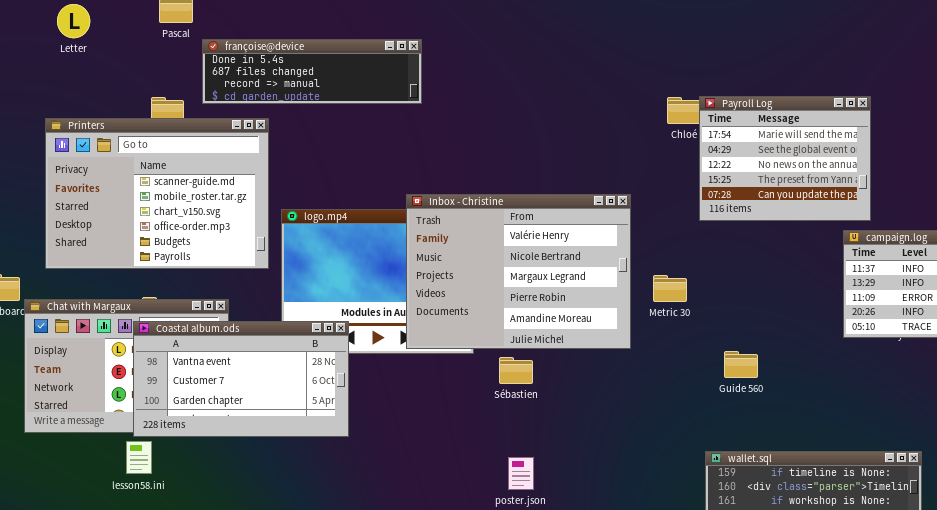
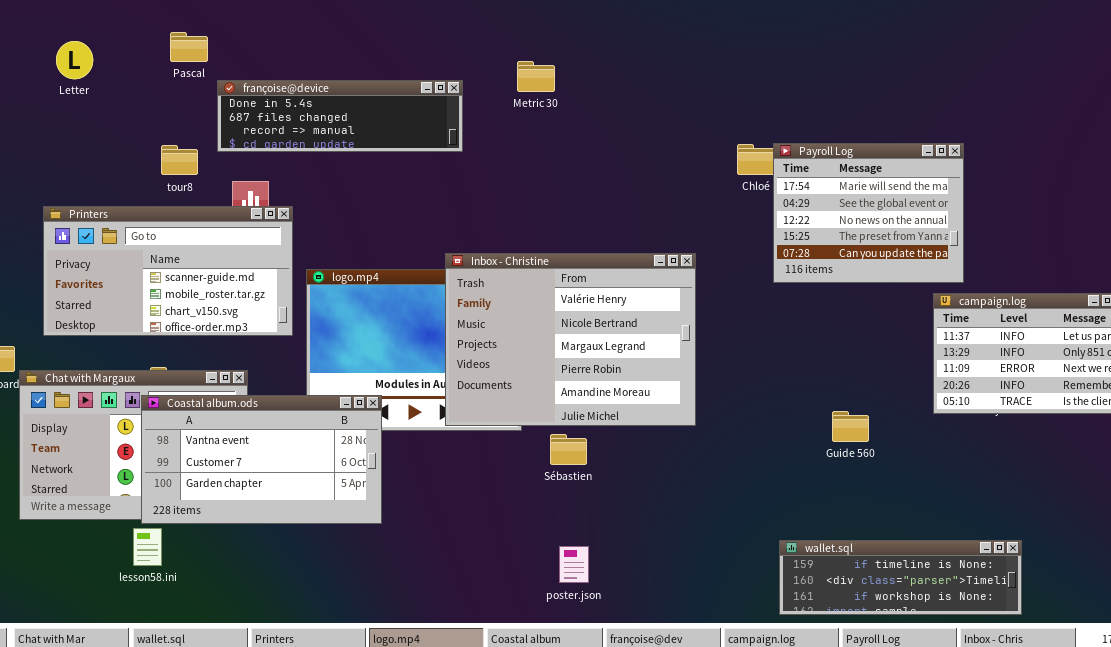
Printers: [45,118,269,269] -> [43,206,293,336], resized
Metric 30: [653,275,687,302] -> [517,61,555,92], moved
Guide 560: [724,351,758,378] -> [832,411,869,442], moved

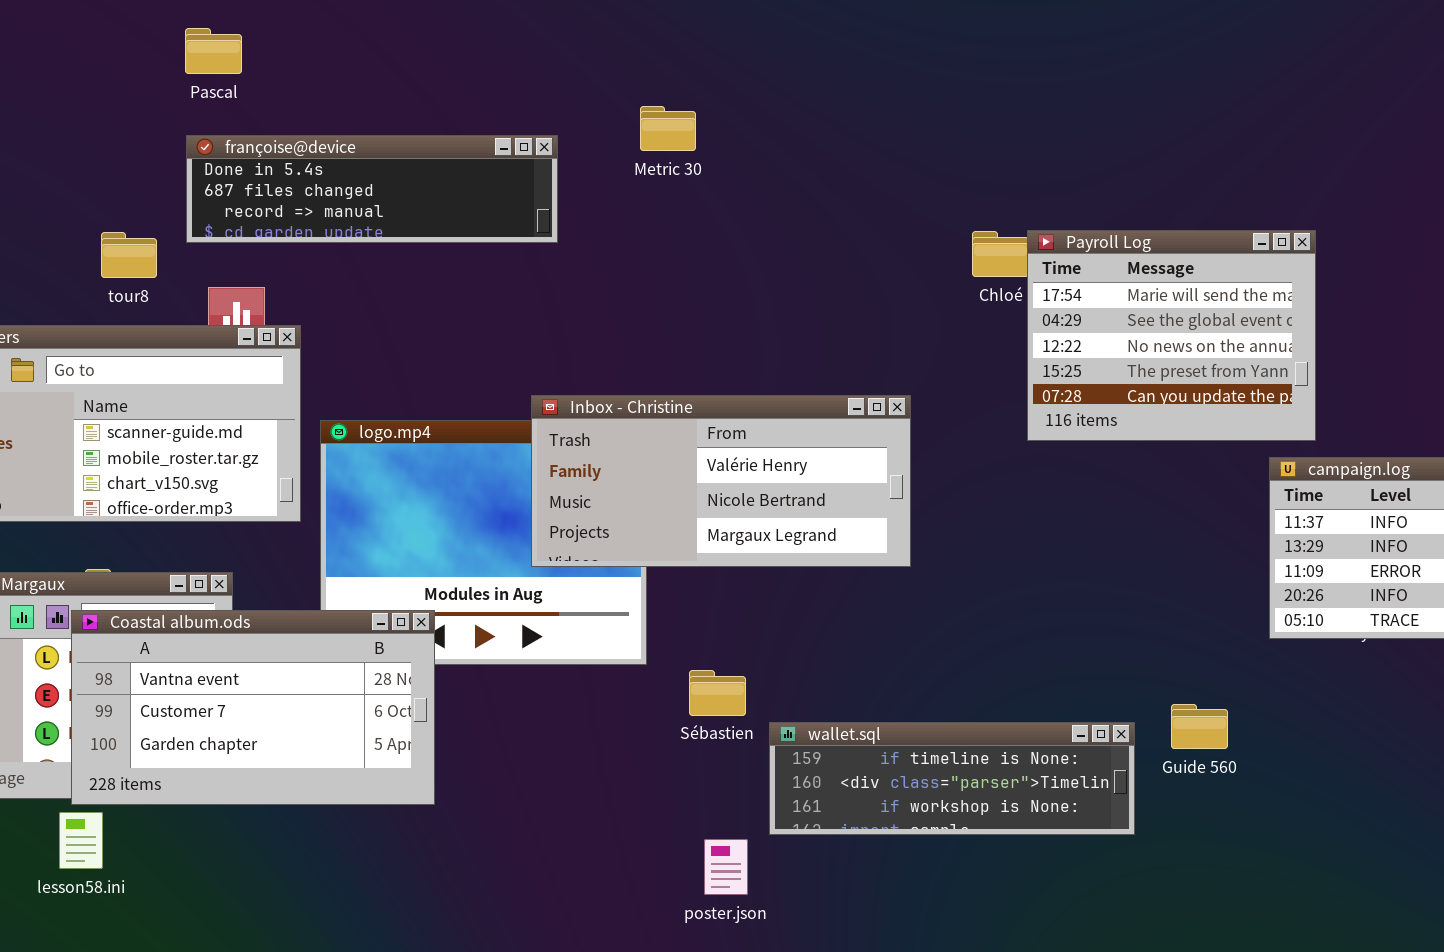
Pascal: [170,32,208,62] -> [185,28,242,74], moved
Inbox - Christine: [445,253,696,426] -> [531,395,911,567], resized
Guide 560: [832,411,869,442] -> [1171,704,1228,749], moved
wallet.sql: [779,540,1022,615] -> [769,722,1135,835], moved

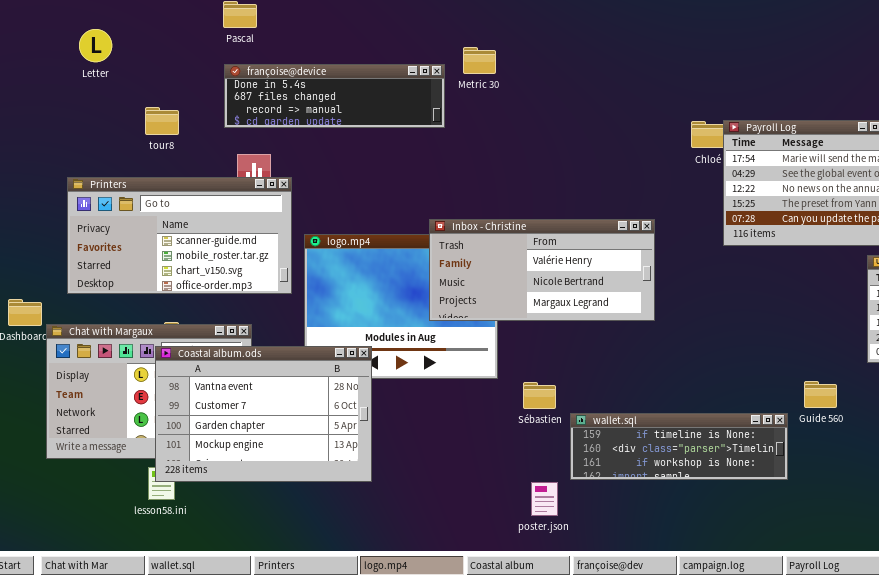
Metric 30: [640,106,696,151] -> [463,47,496,74], moved
tour8: [101,232,157,278] -> [145,107,179,135], moved
Coastal album.ods: [71,610,435,805] -> [155,346,372,482], resized
Guide 560: [1171,704,1228,749] -> [804,381,837,408], moved

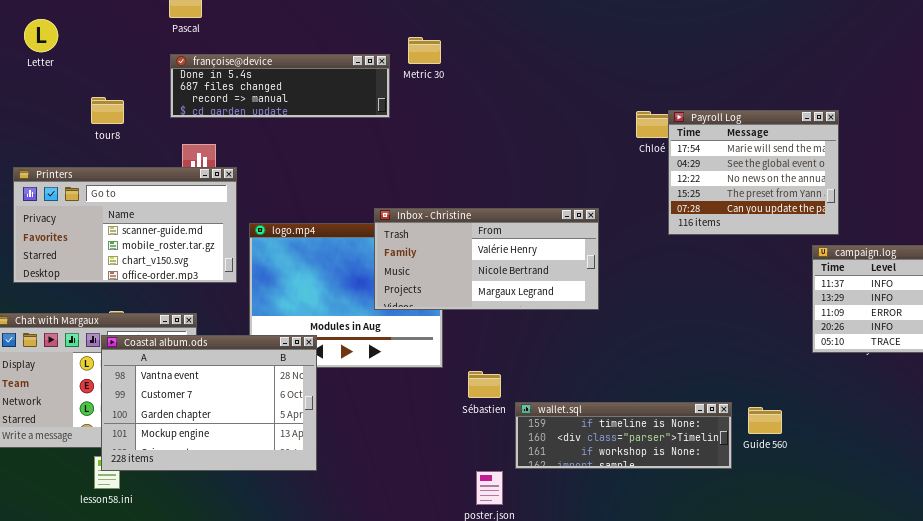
Guide 560: [804,381,837,408] -> [748,407,782,434], moved

